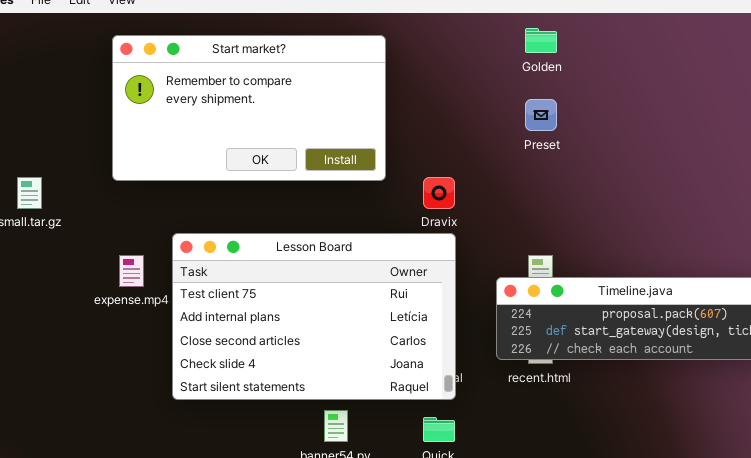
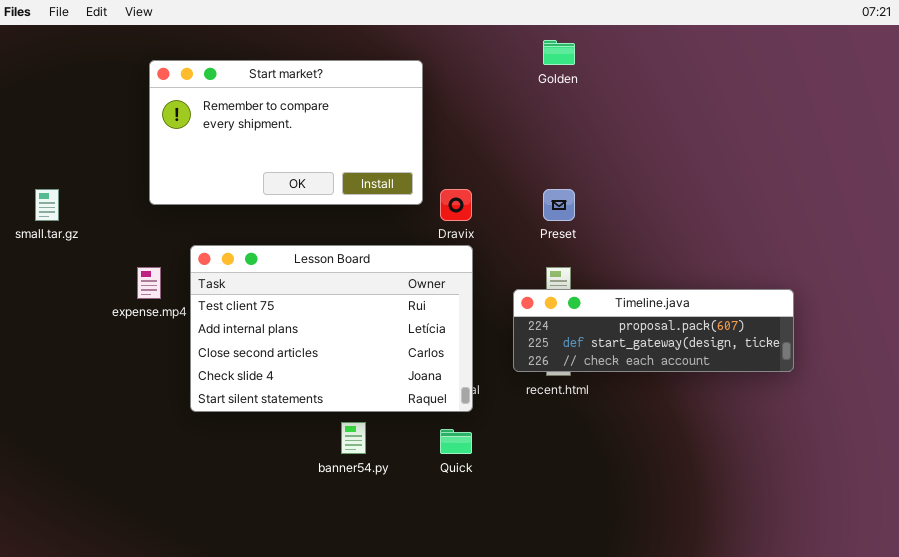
Start market?: [112,35,386,181] -> [149,60,423,205], moved
Preset: [525,99,557,131] -> [543,189,575,221], moved

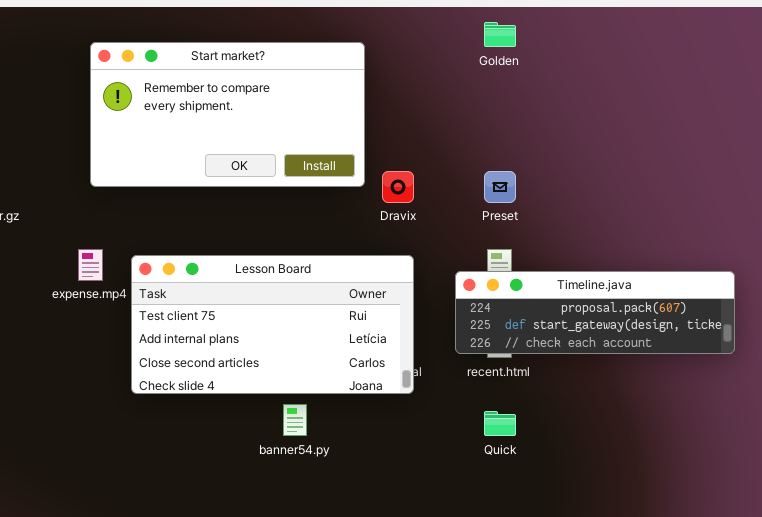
Lesson Board: [190,245,473,412] -> [131,255,414,394], resized
Quick: [440,429,472,454] -> [484,411,516,436], moved

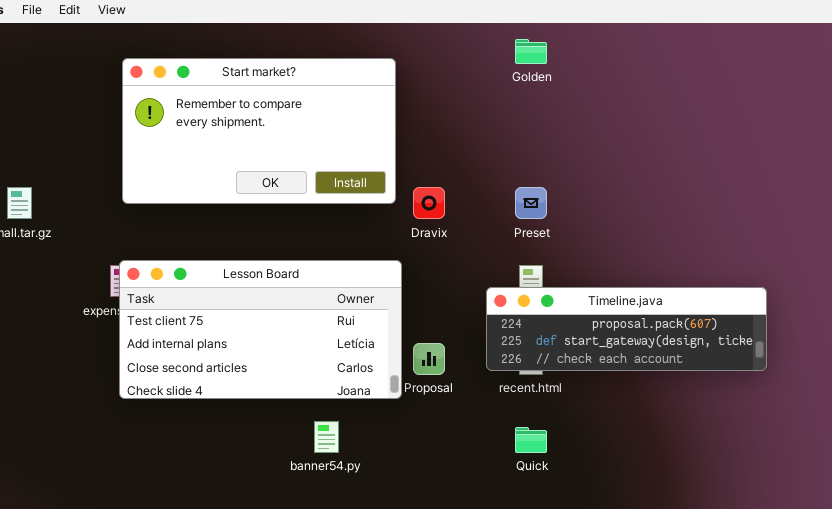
Lesson Board: [131,255,414,394] -> [119,260,402,399], moved

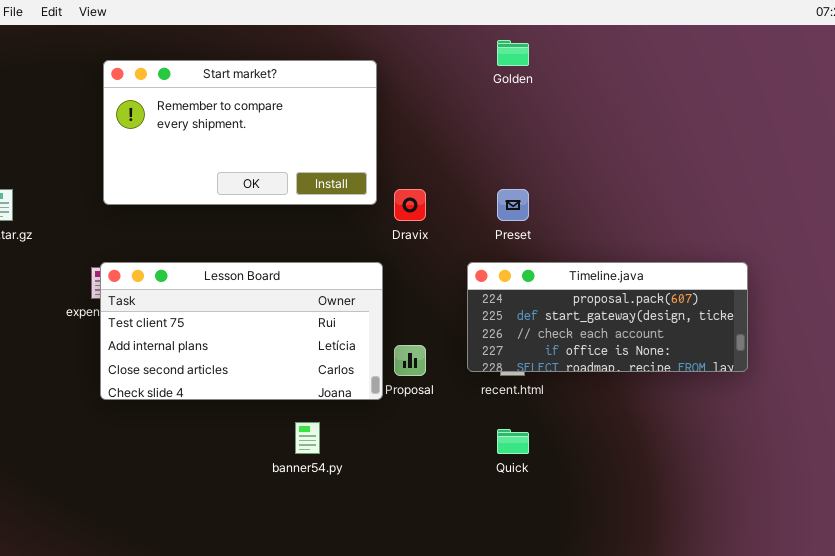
Timeline.java: [486,287,767,371] -> [467,262,748,372], resized

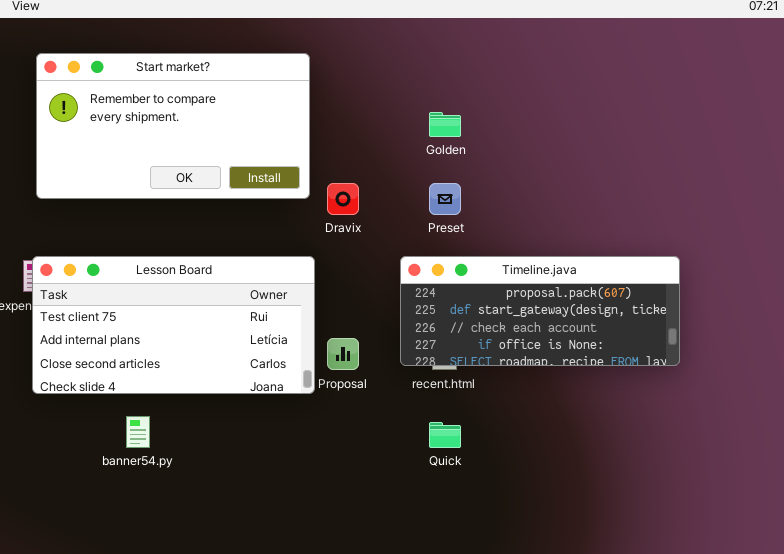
Golden: [497,40,529,66] -> [429,112,461,137], moved
banner54.py: [295,422,320,454] -> [126,416,150,448], moved

